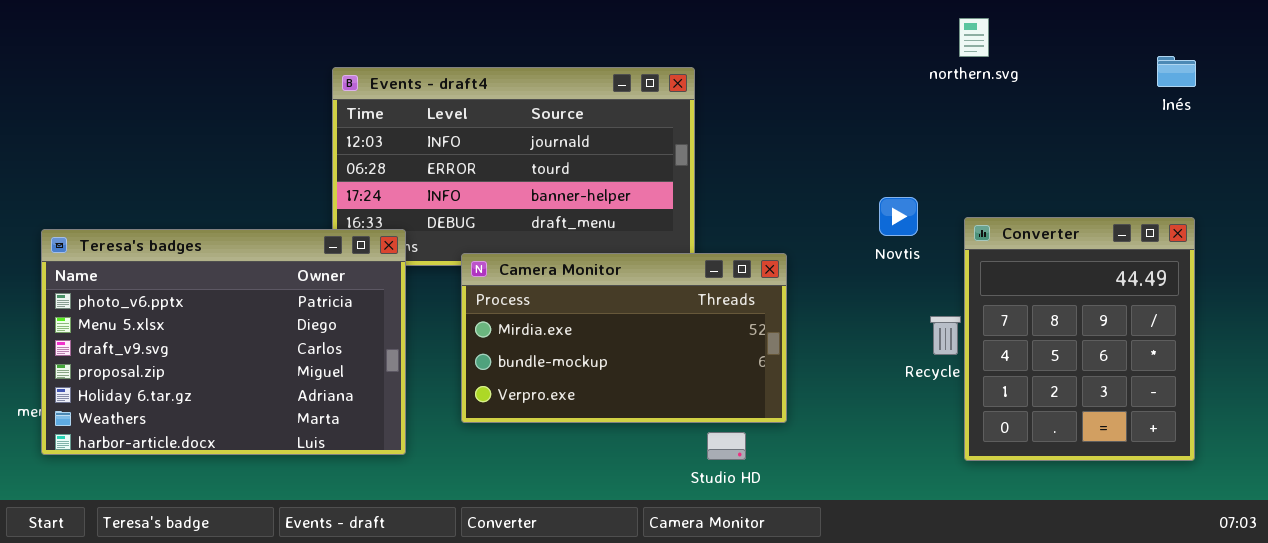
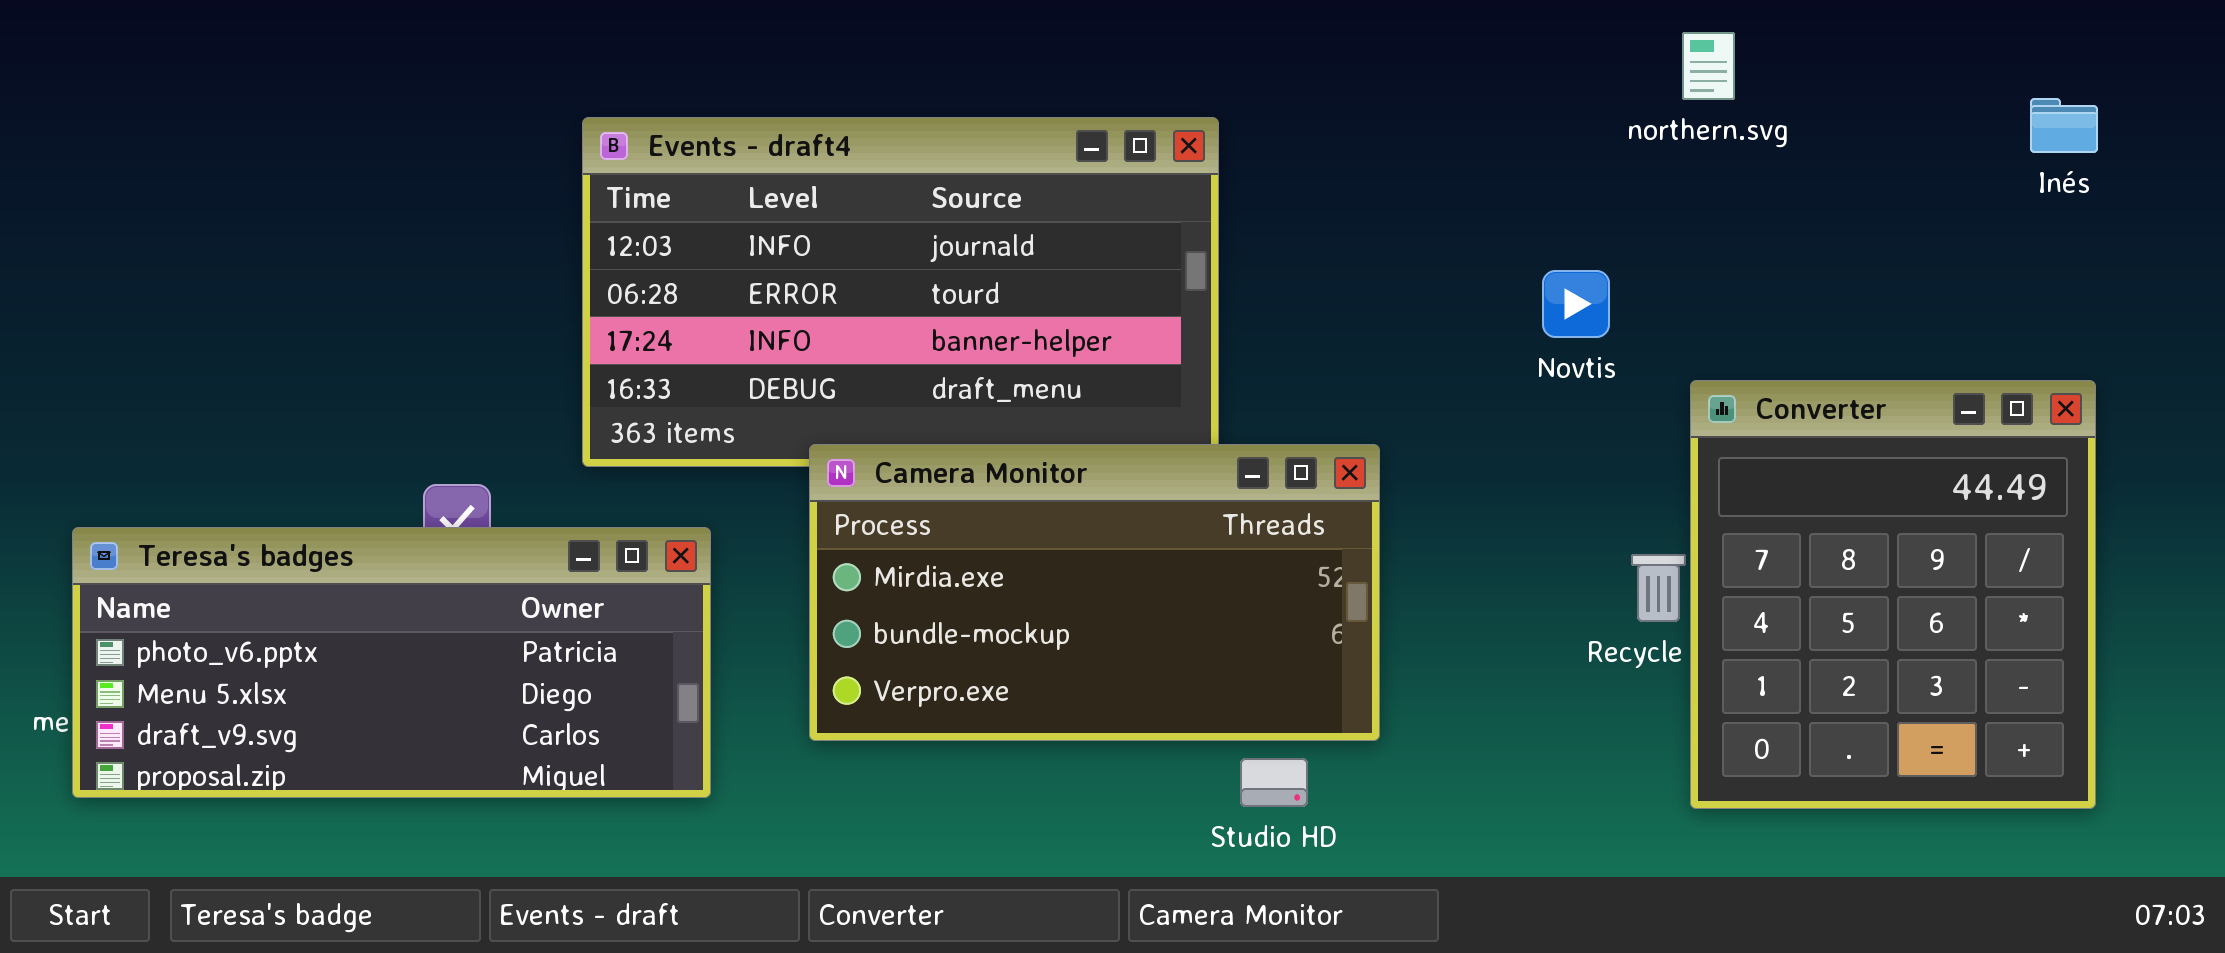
Novtis: [879,197,918,236] -> [1542,270,1610,338], moved
Teresa's badges: [41,229,406,455] -> [72,527,711,798], resized

